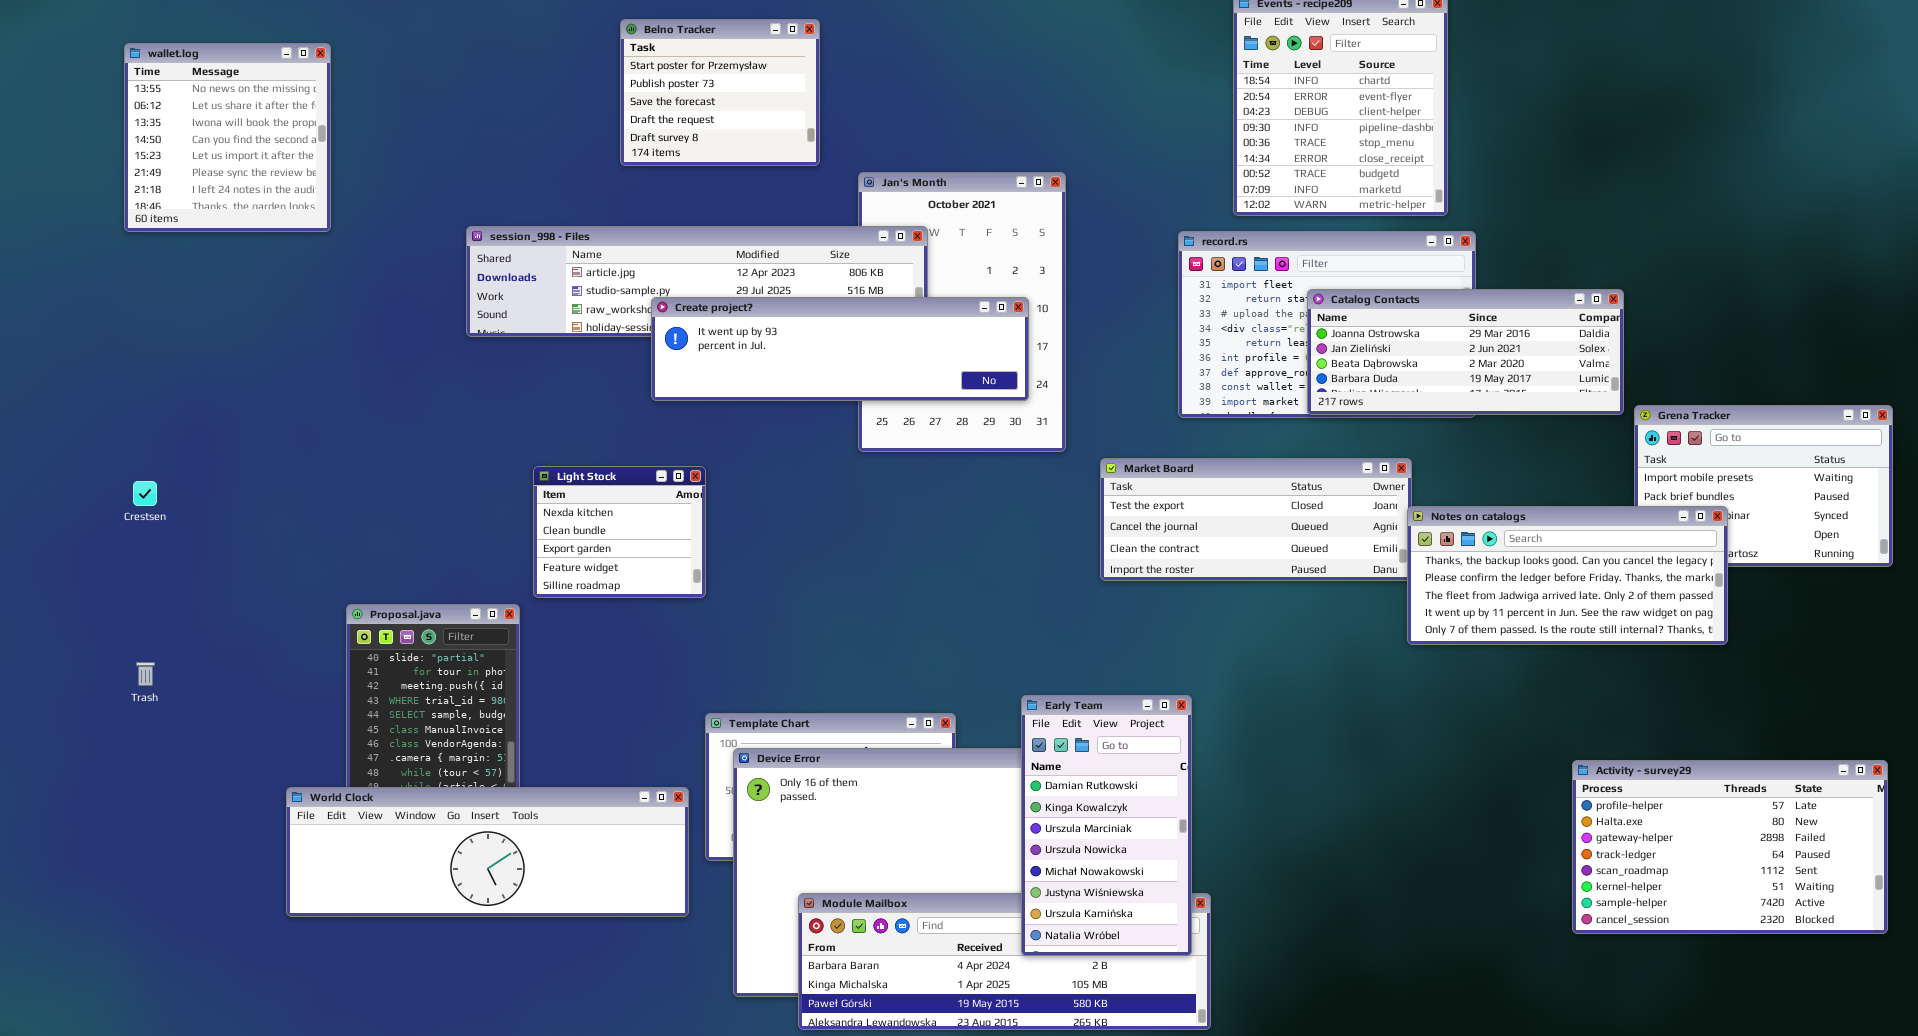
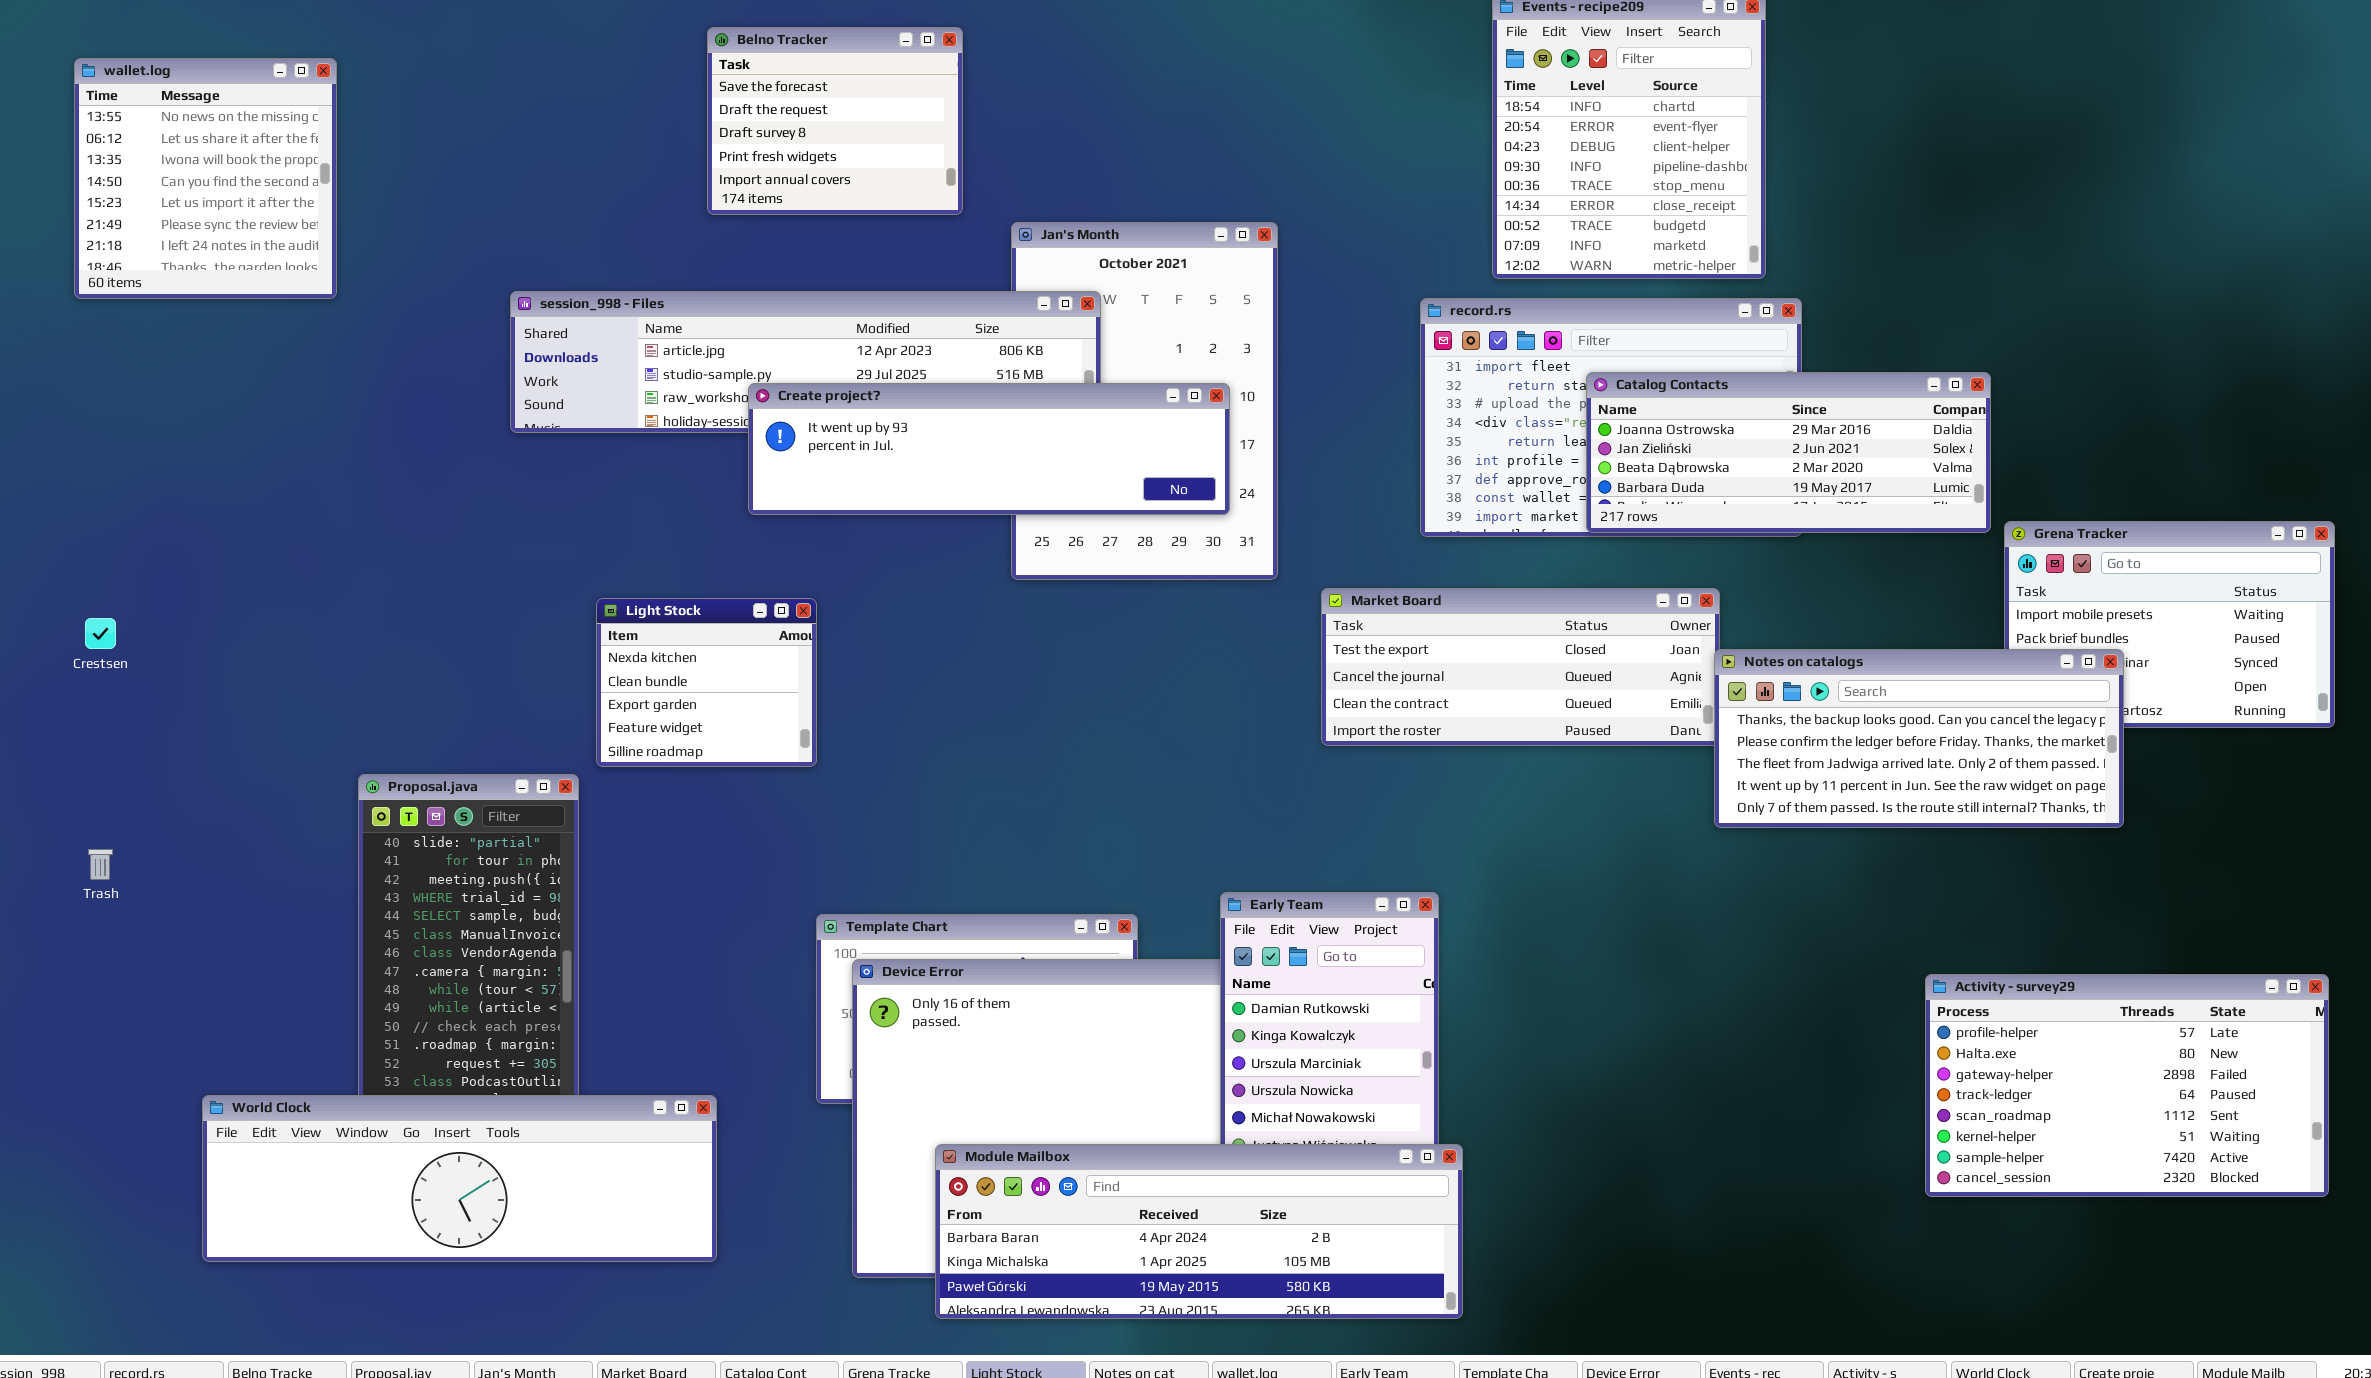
Belno Tracker: [620,19,820,166] -> [707,27,963,215], scrolled down 2 rows
World Clock: [286,787,689,917] -> [202,1095,717,1262], moved
Module Mailbox: [798,893,1211,1030] -> [935,1144,1463,1319], raised

